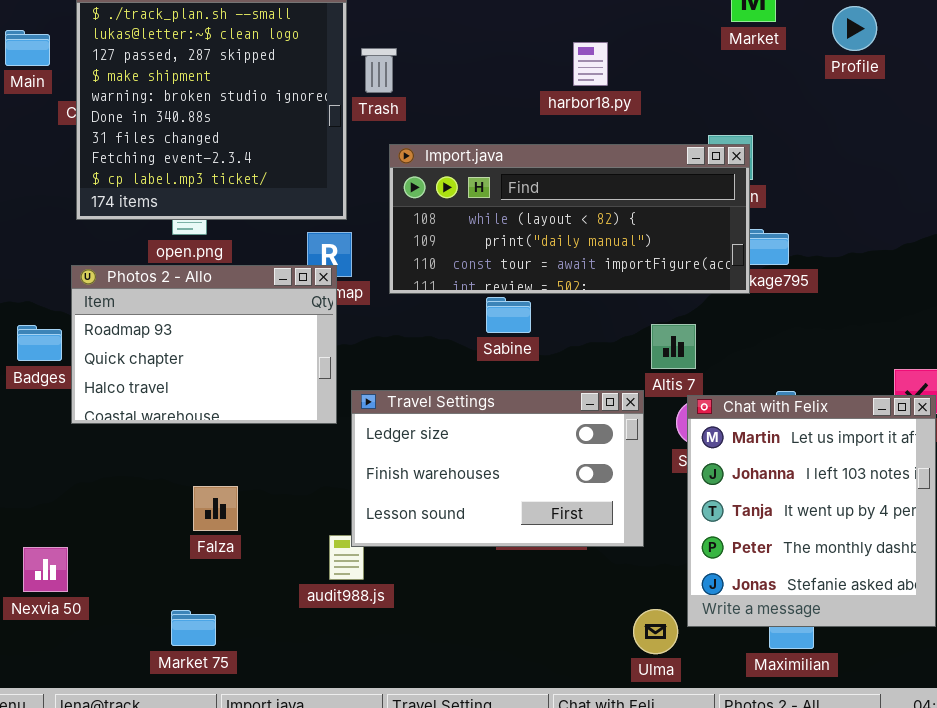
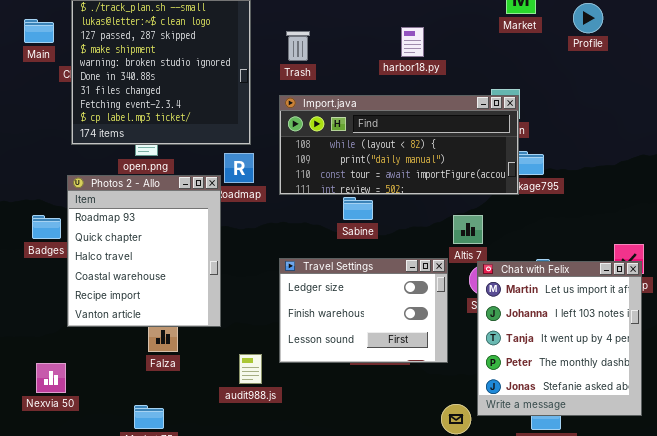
Trash: [361,48,397,93] -> [286,31,310,61], moved
Photos 2 - Allo: [71,265,337,424] -> [67,175,221,327], resized
Travel Settings: [351,390,644,547] -> [279,258,448,363], resized

